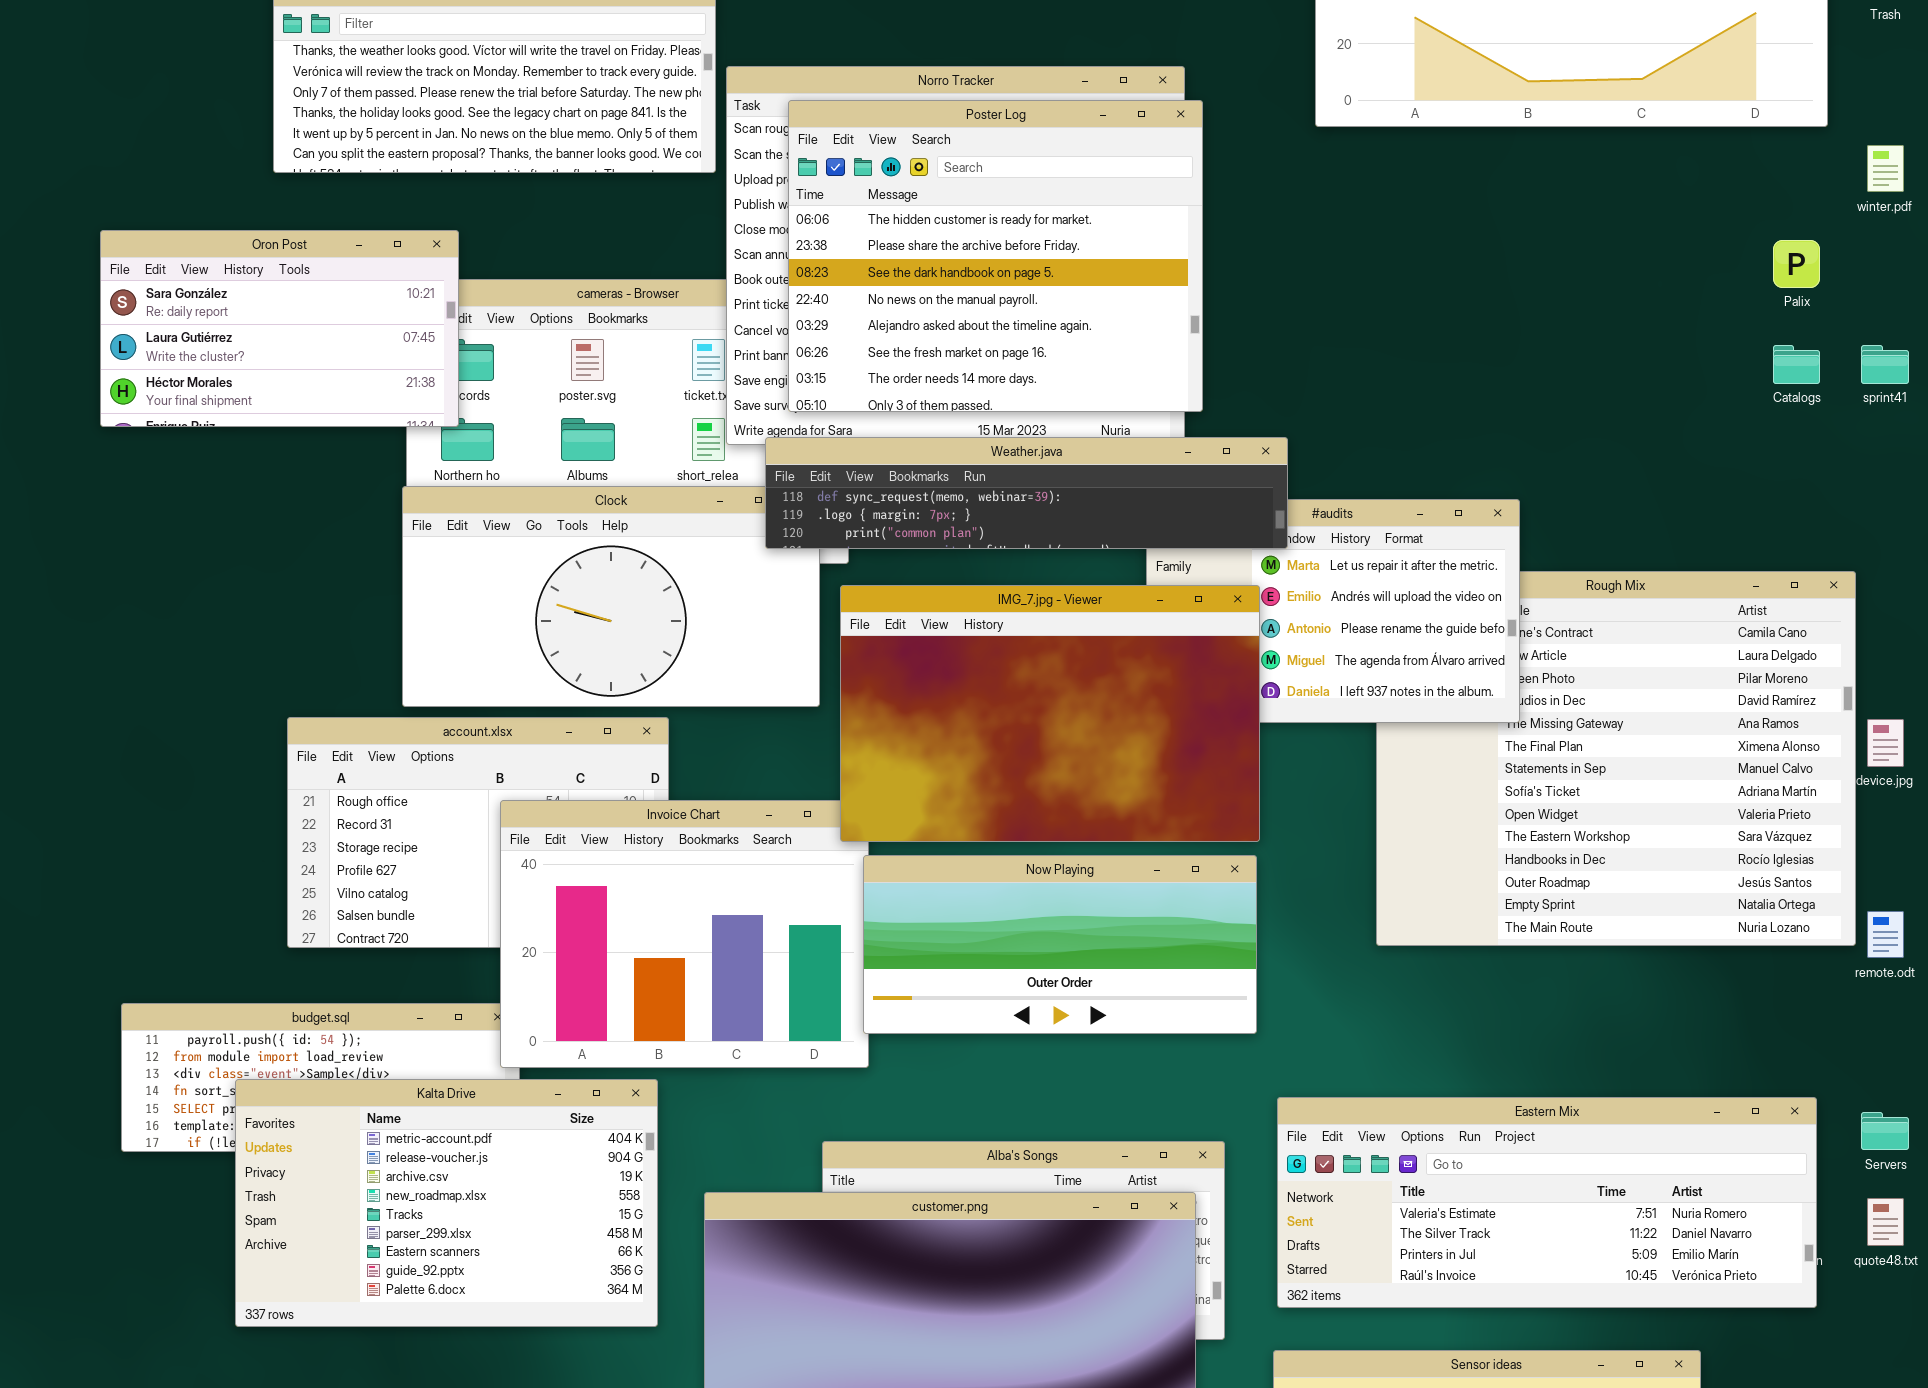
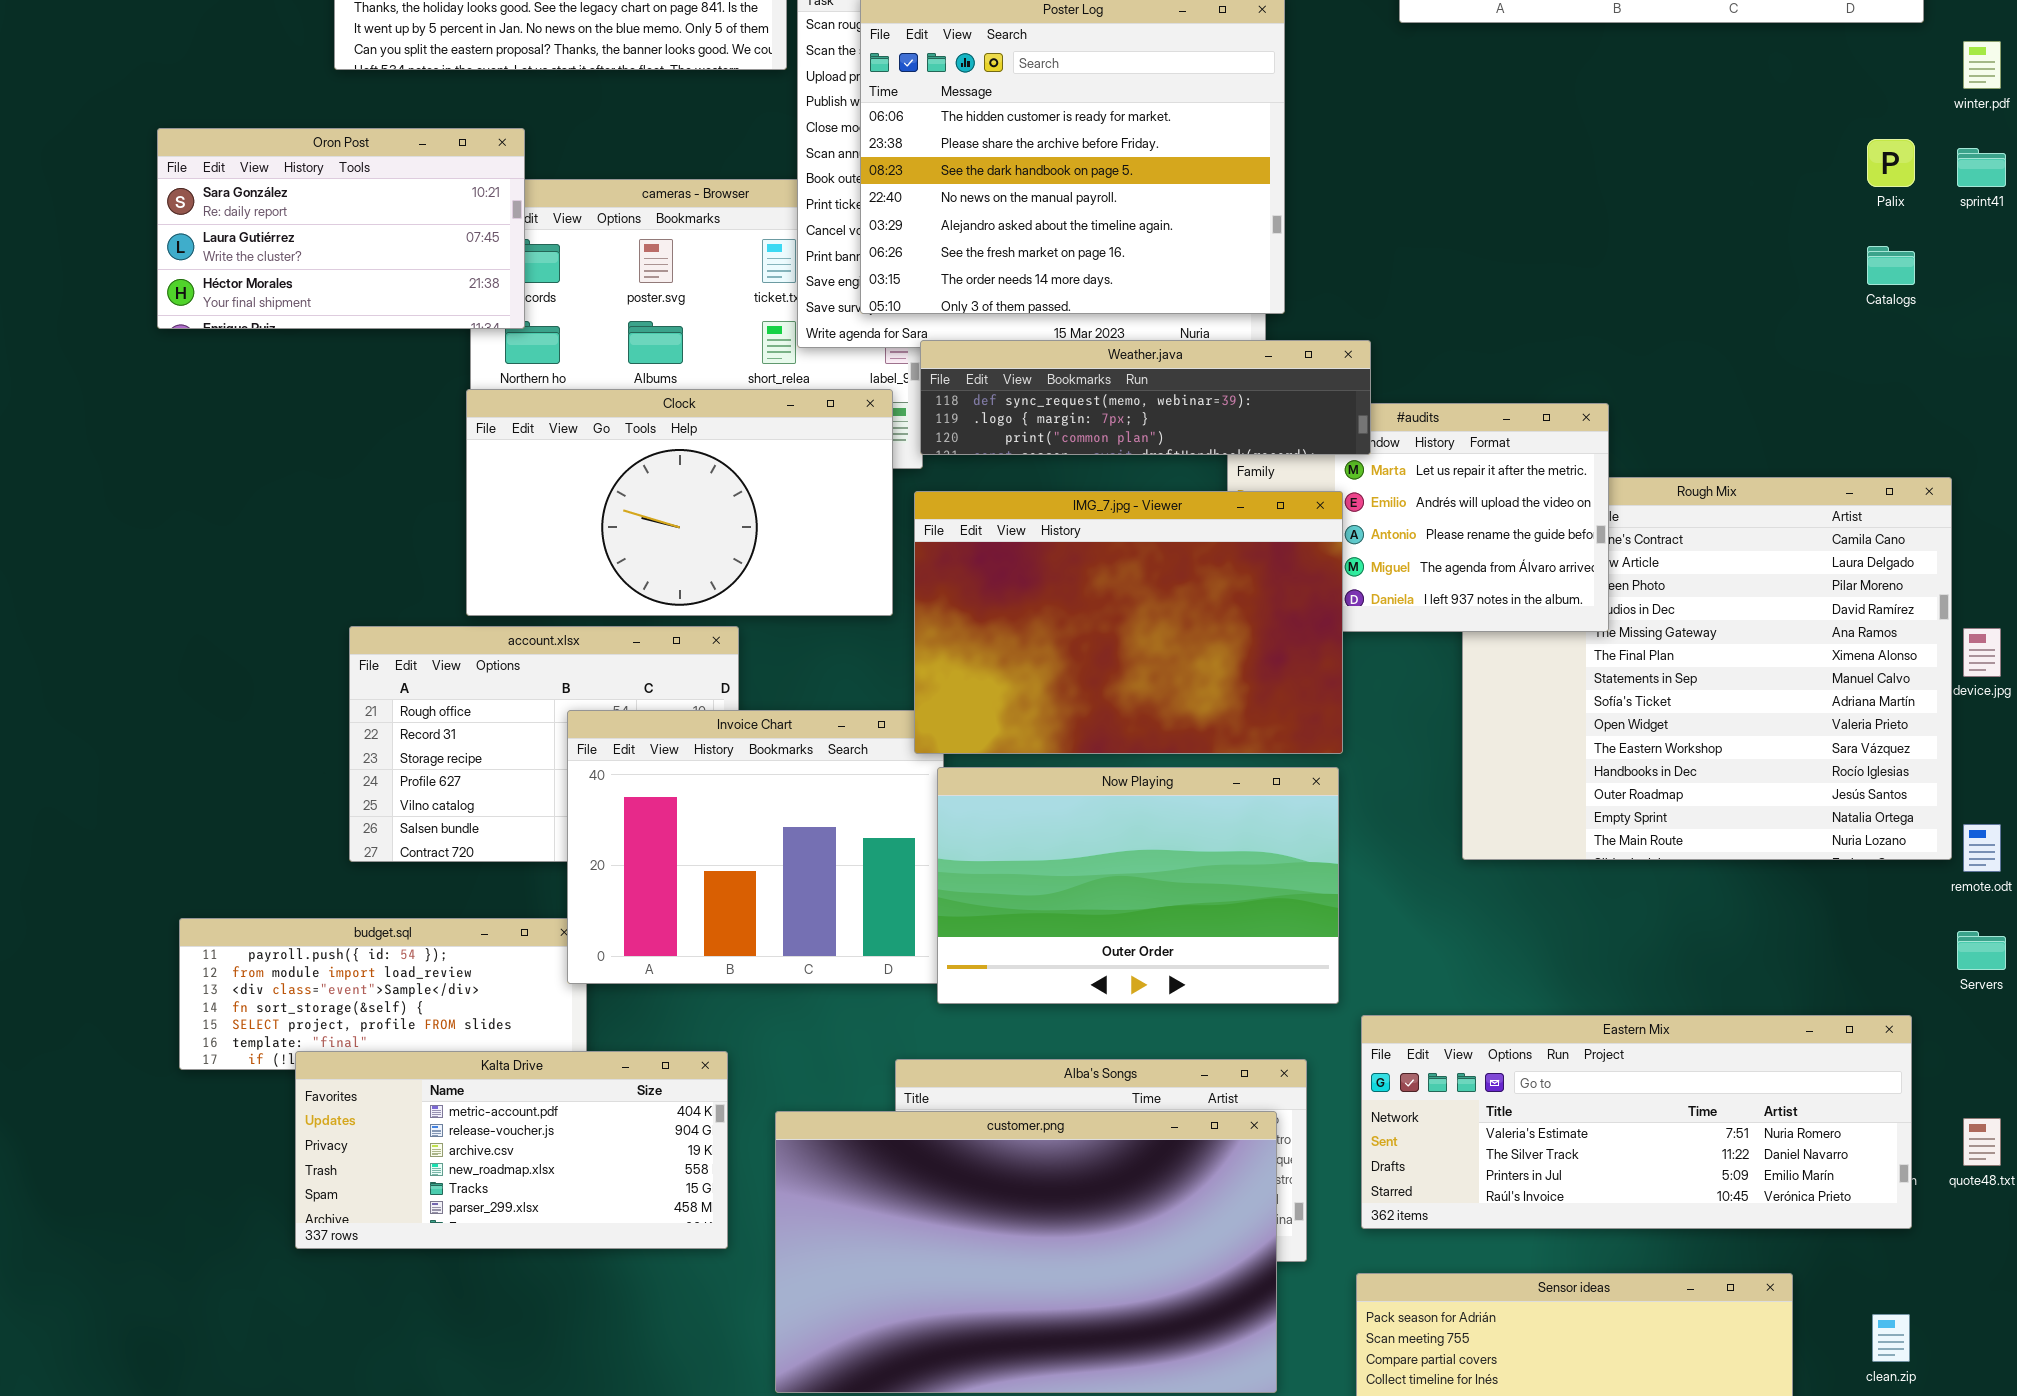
sprint41: [1861,345,1909,384] -> [1957,148,2006,187], moved
Weather.java: [765,437,1288,549] -> [920,340,1371,455], resized
Now Playing: [863,855,1257,1034] -> [937,767,1339,1004], resized
Kalta Drive: [235,1079,658,1327] -> [295,1051,728,1249], resized
Servers: [1861,1112,1909,1150] -> [1957,931,2006,970], moved

